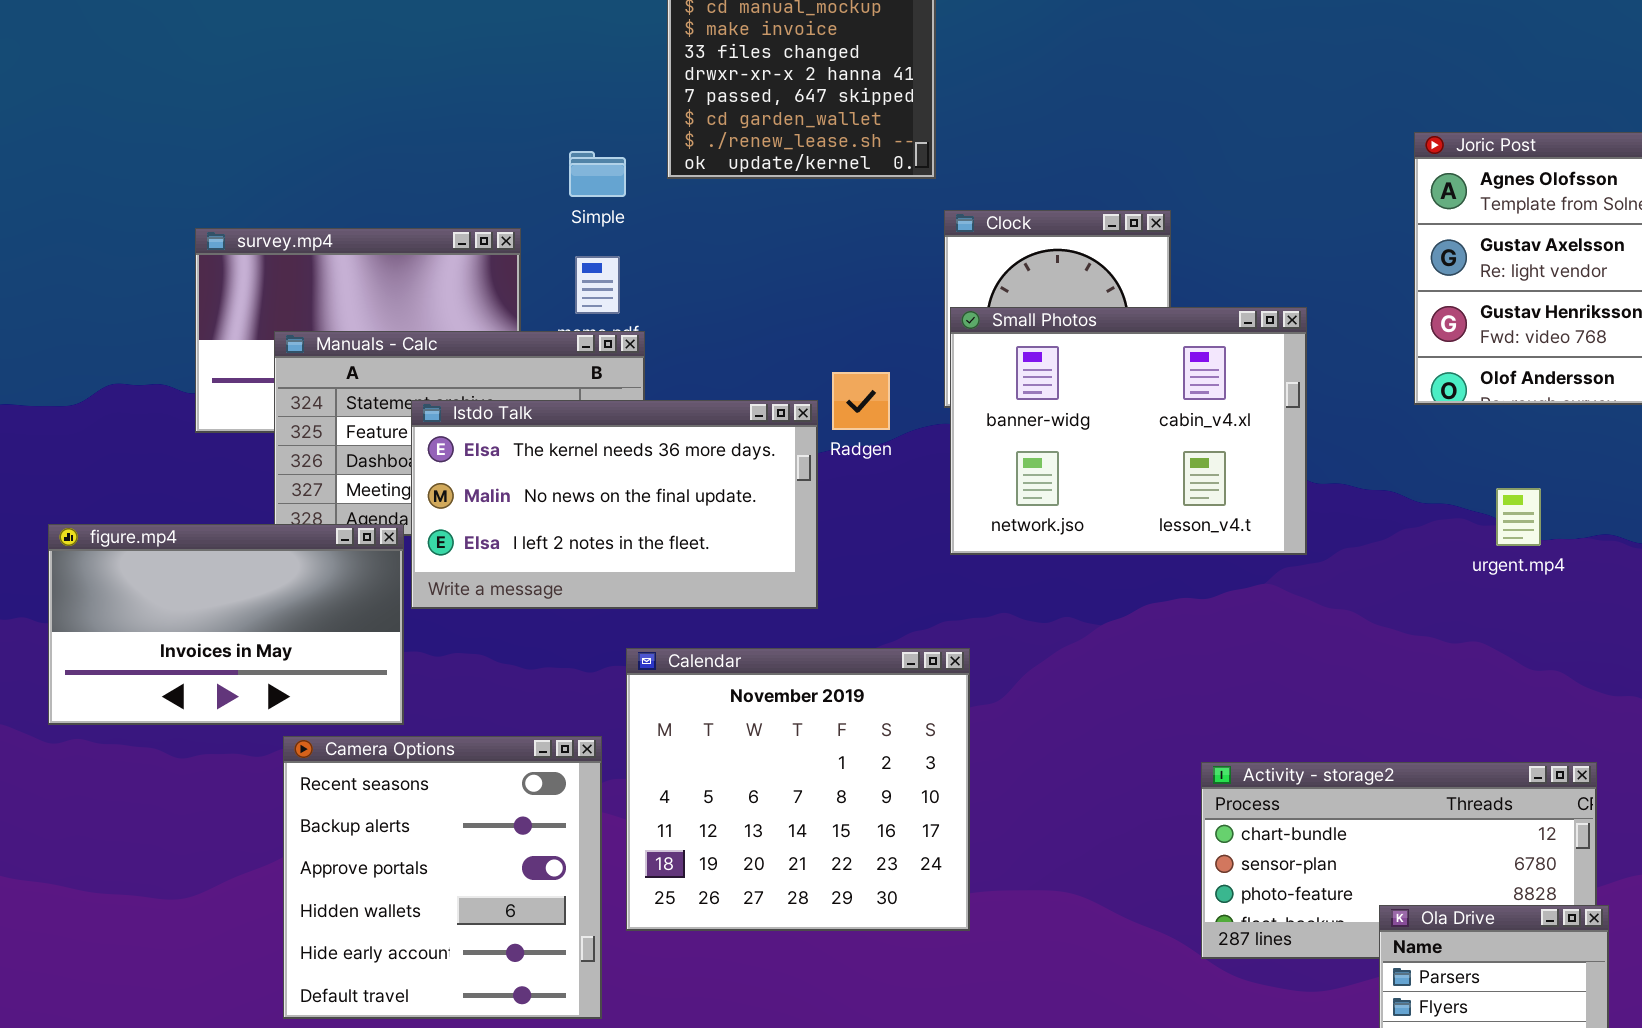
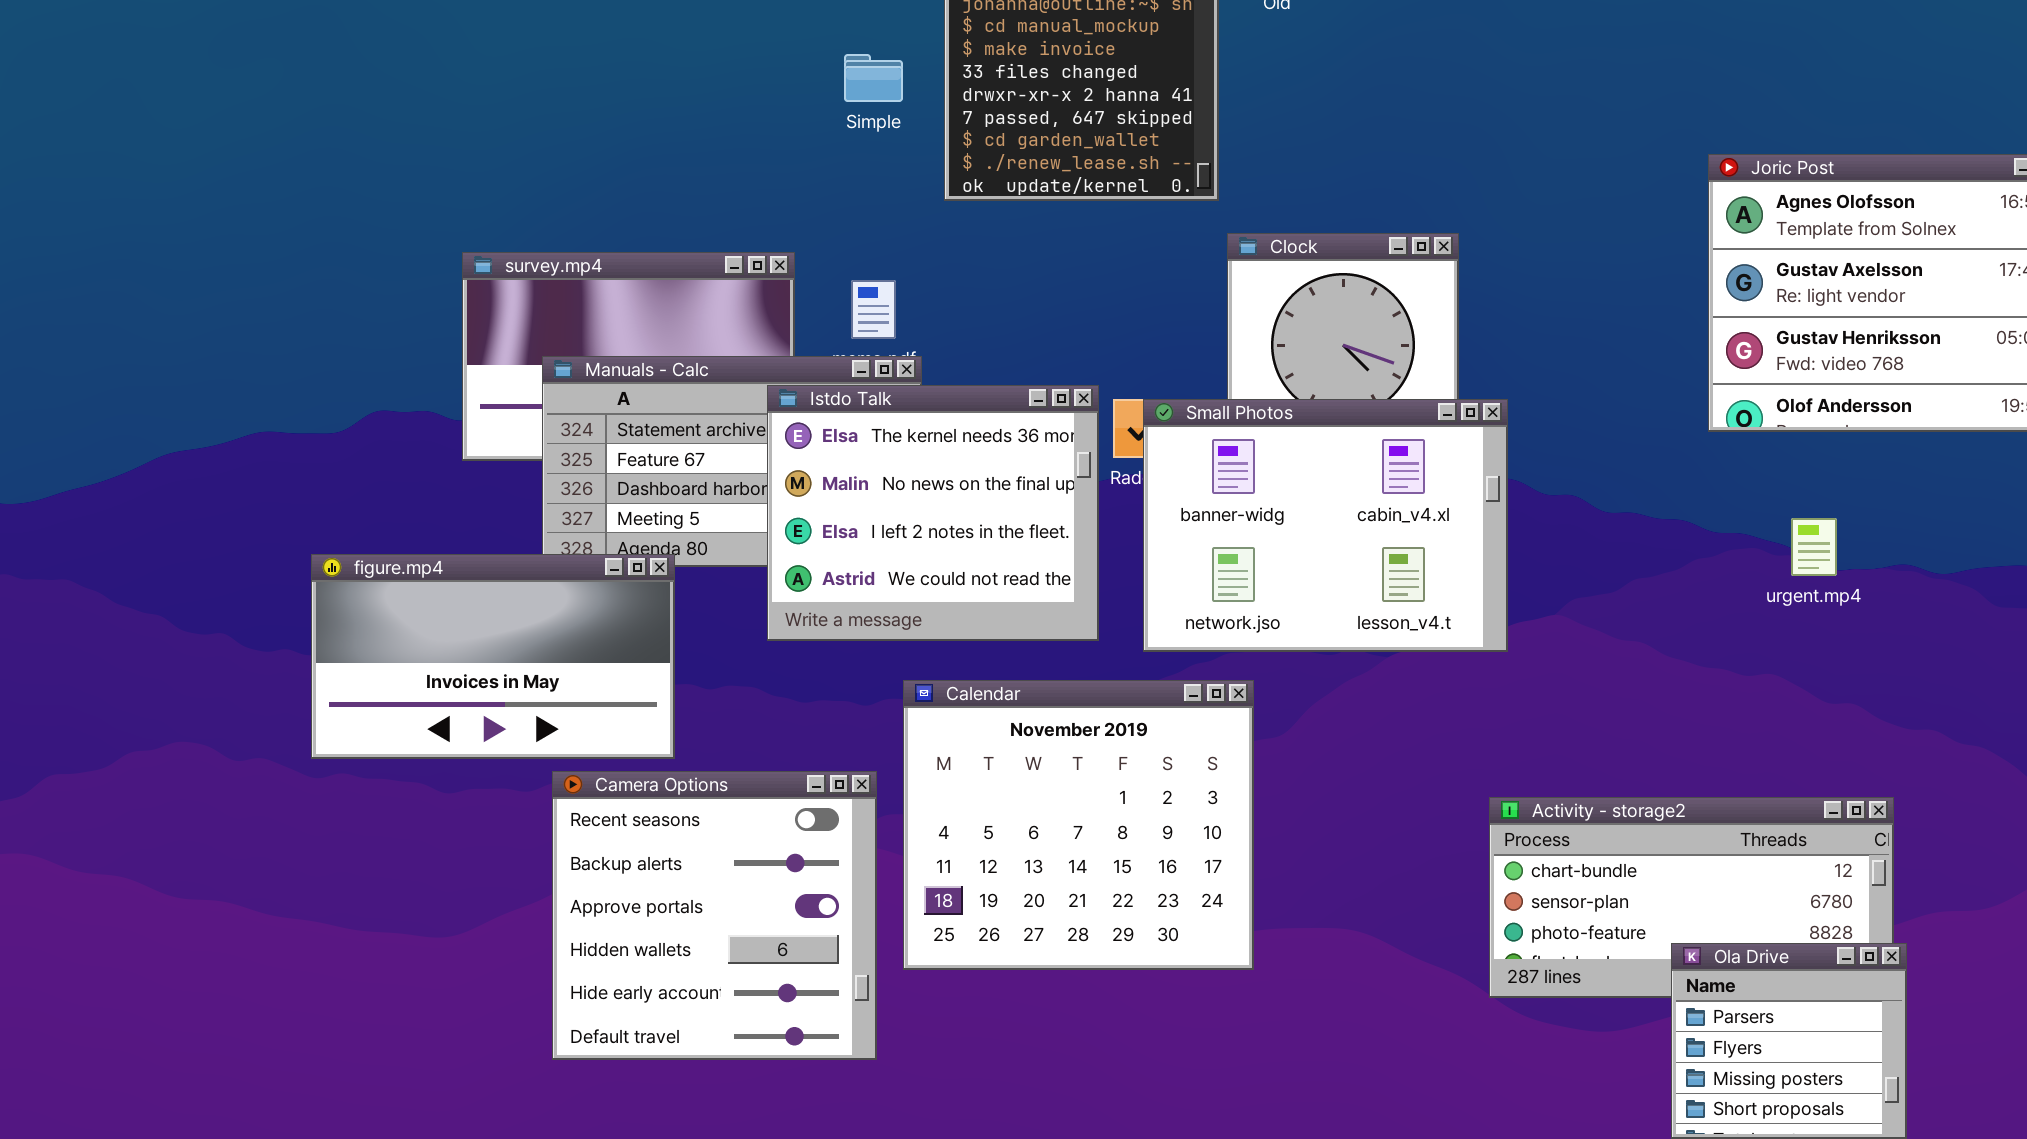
Simple: [569,151,626,197] -> [844,54,903,102], moved
Small Photos: [950,307,1307,555] -> [1143,399,1508,652], moved
Istdo Talk: [411,400,818,609] -> [767,385,1099,641], resized

